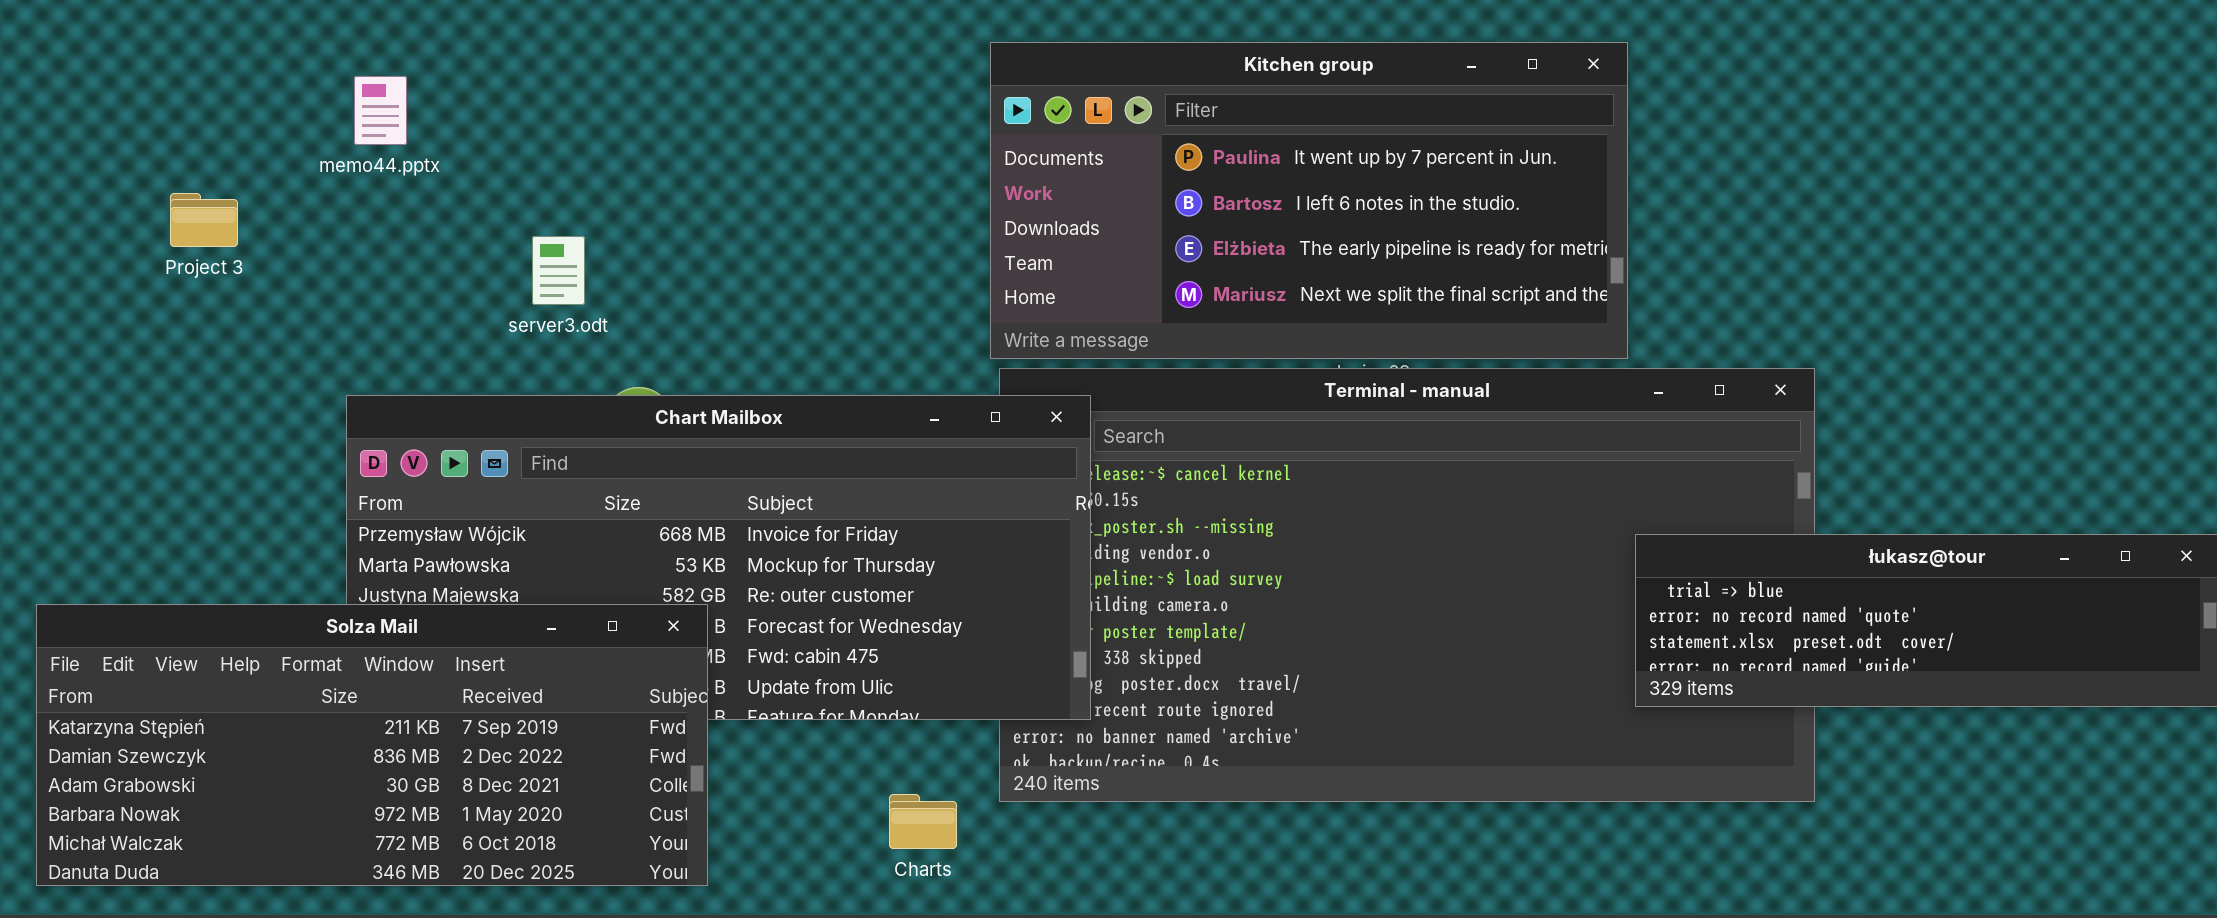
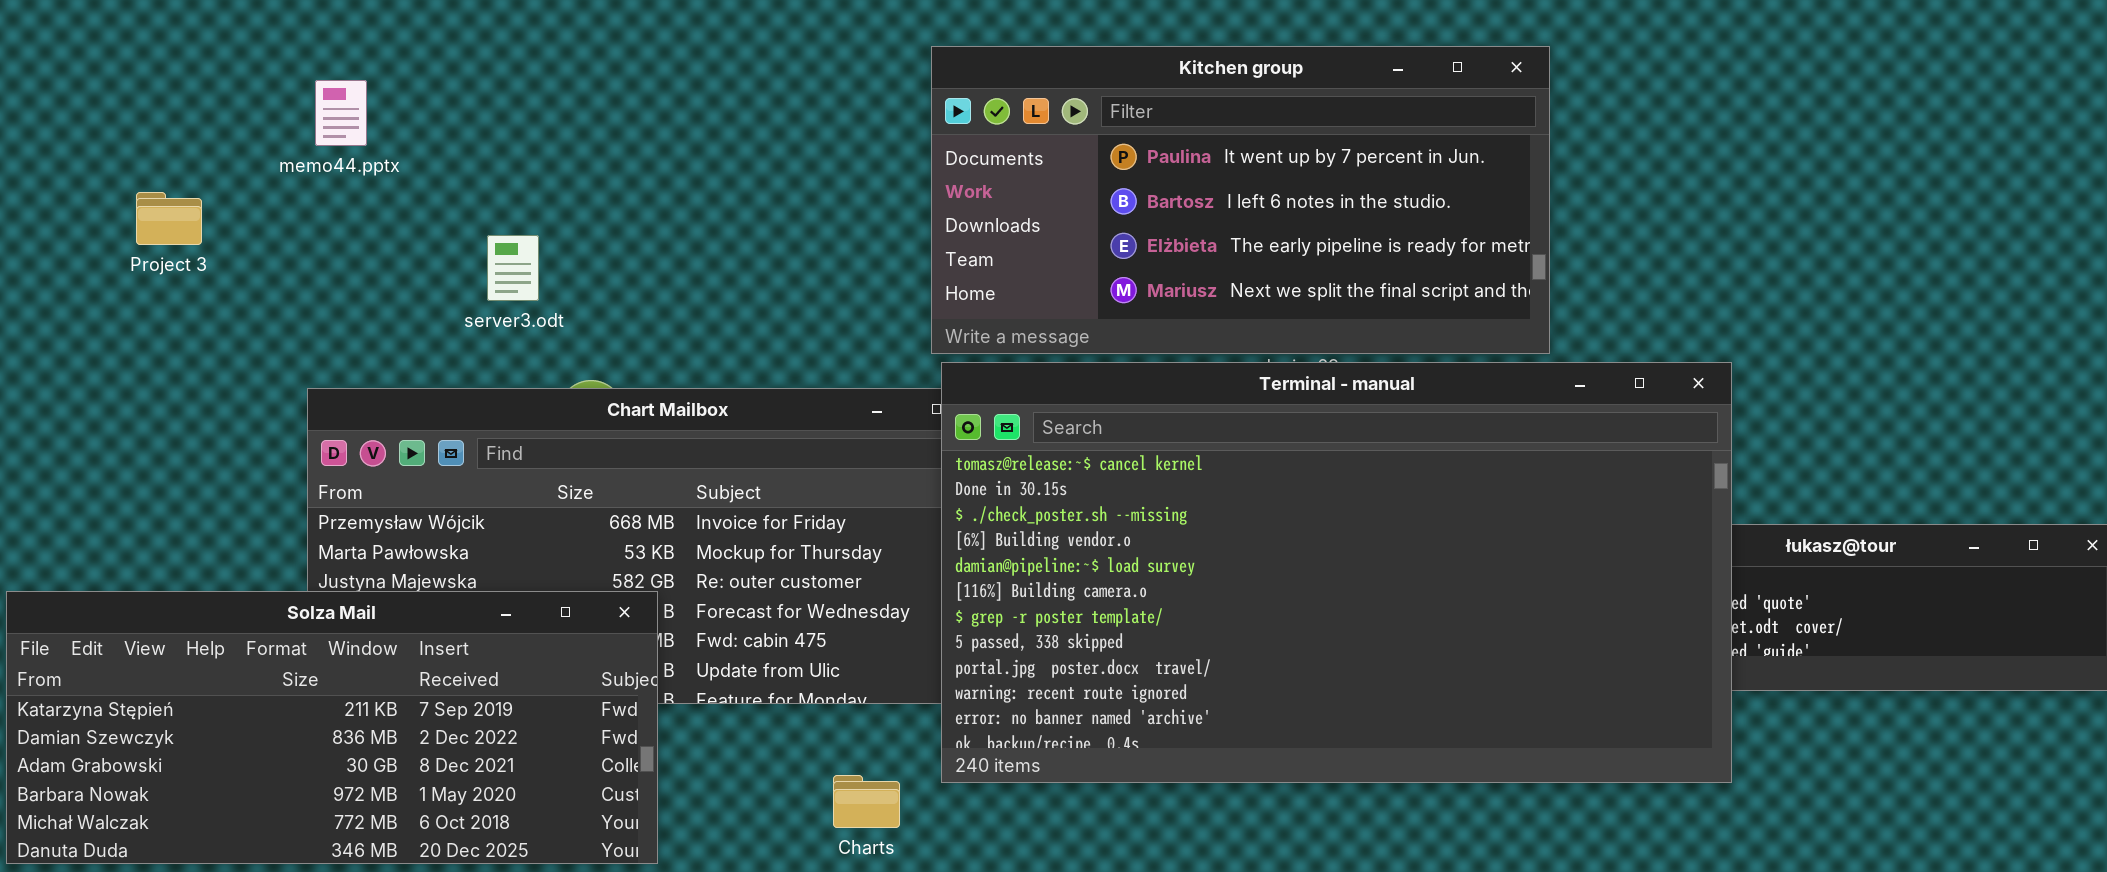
Terminal - manual: [999,368,1815,802] -> [941,362,1732,783], raised

